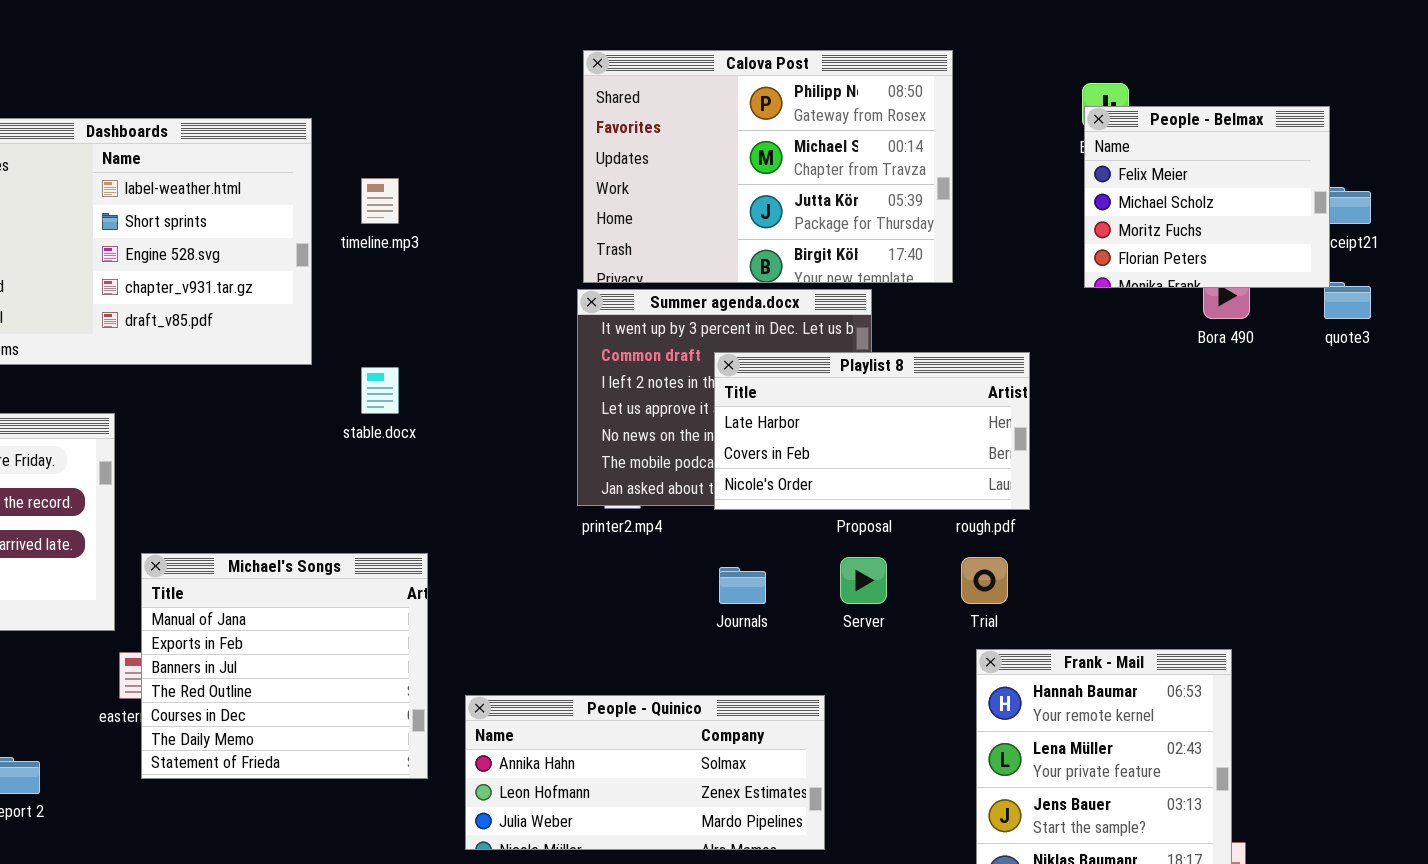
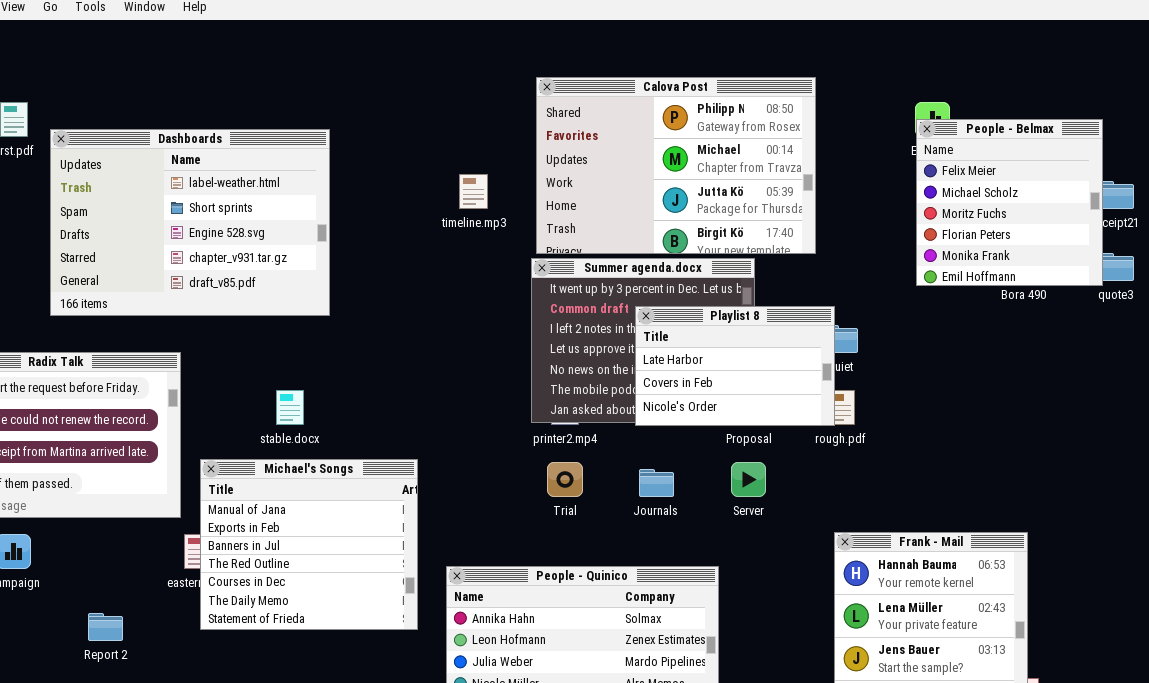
People - Belmax: [1084,106,1330,288] -> [916,119,1103,286], resized
timeline.mp3: [361,178,399,224] -> [459,174,488,209], moved
Playlist 8: [714,352,1030,510] -> [635,306,835,426], resized
stable.docx: [361,367,399,414] -> [276,390,304,425], moved
Trial: [961,557,1008,604] -> [547,462,583,497], moved

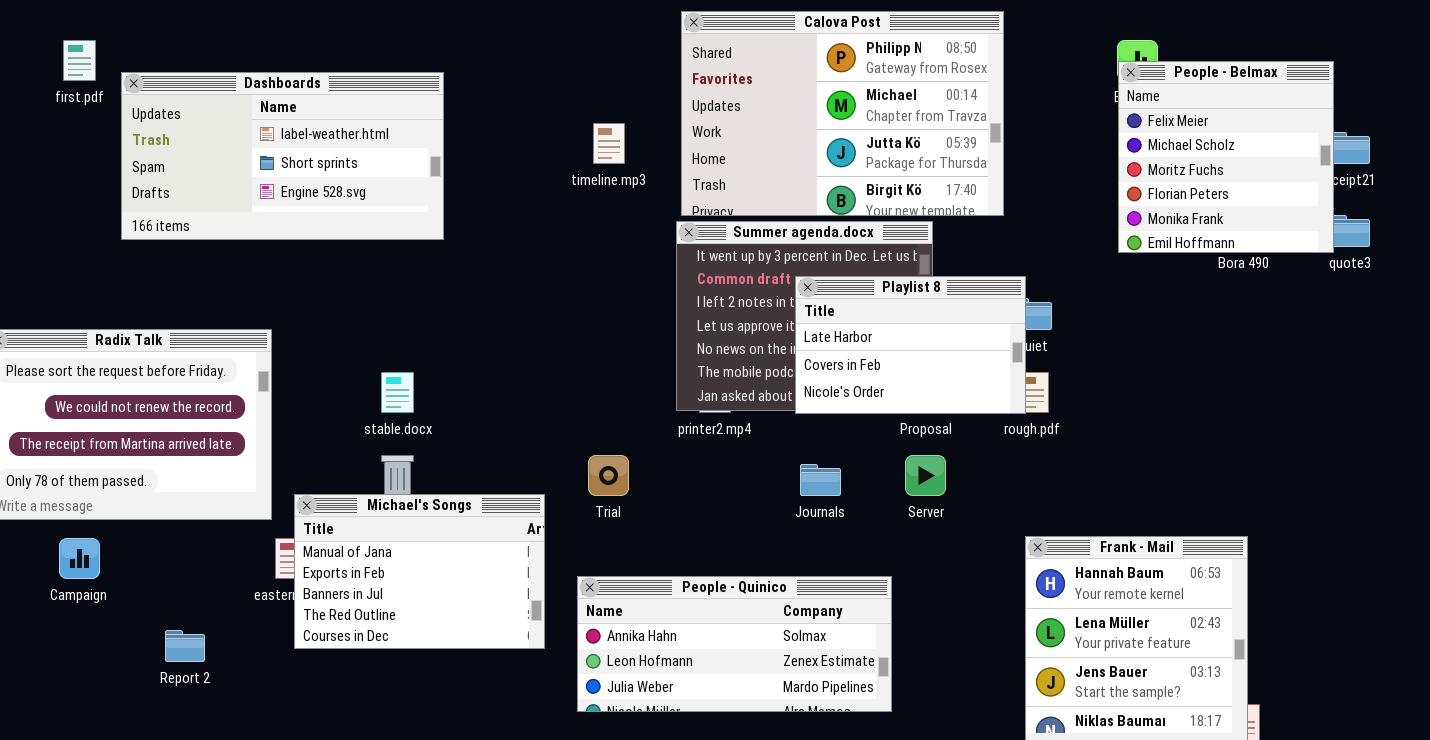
Dashboards: [50,129,330,316] -> [121,72,444,240], resized
Michael's Songs: [200,459,418,630] -> [294,494,545,649], resized
Trial: [547,462,583,497] -> [588,455,629,496], moved

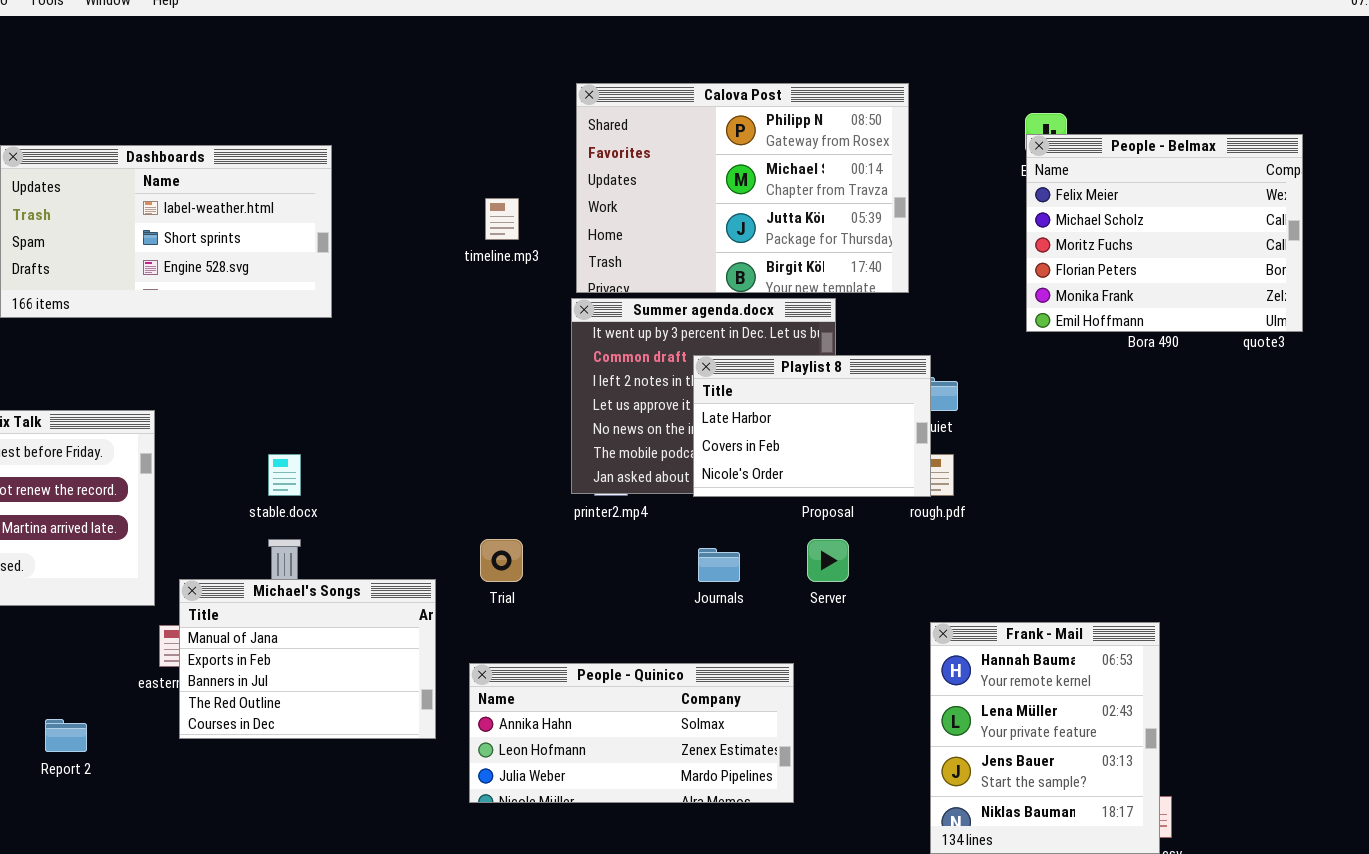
People - Belmax: [1118,61,1334,253] -> [1026,134,1303,332], resized

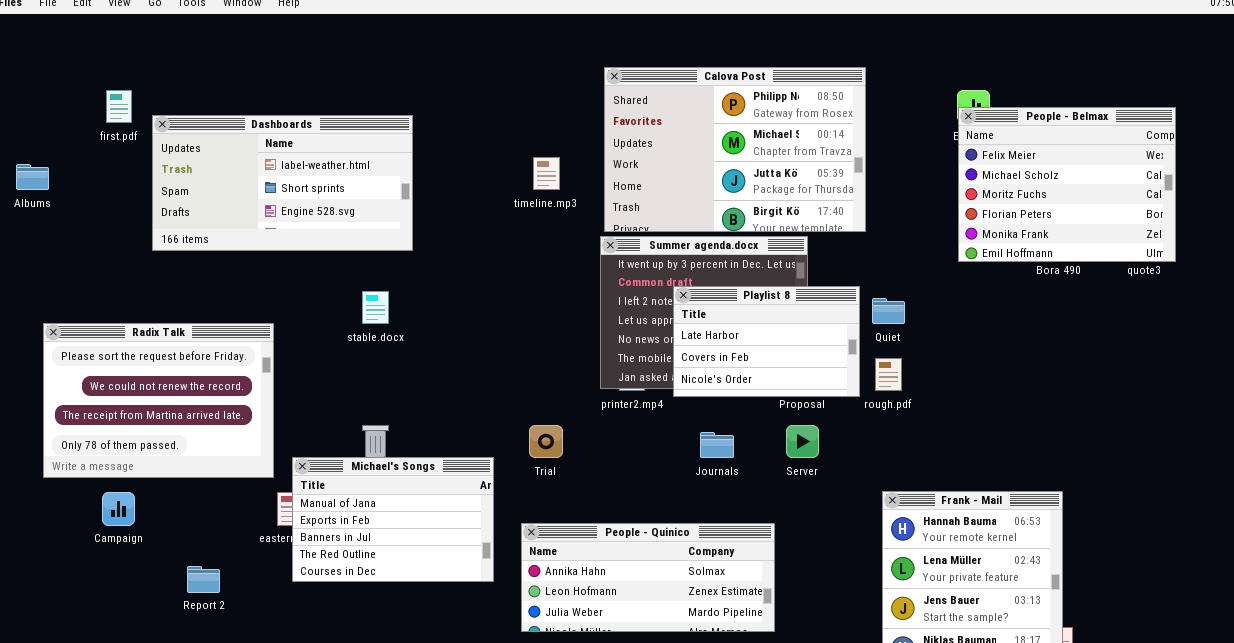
Playlist 8: [693,355,931,497] -> [673,286,860,397], moved
stable.docx: [268,454,301,496] -> [362,291,389,324], moved

